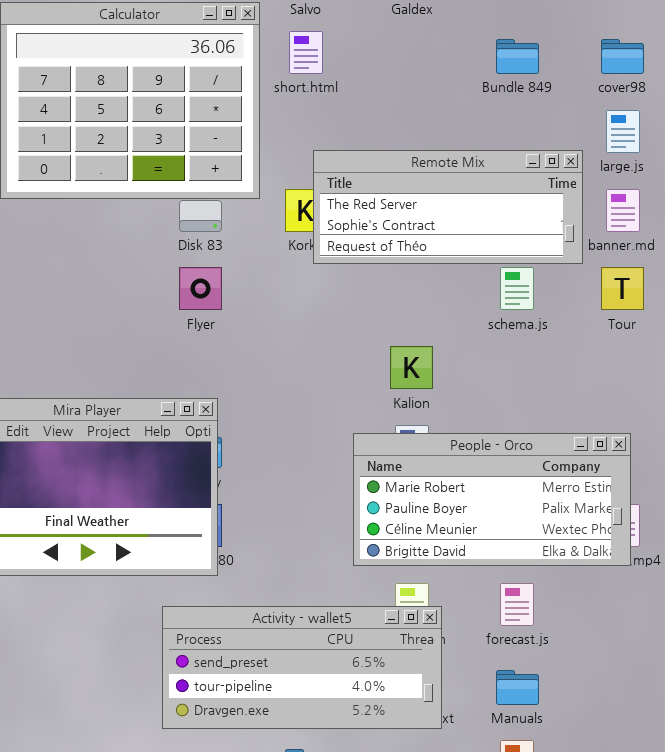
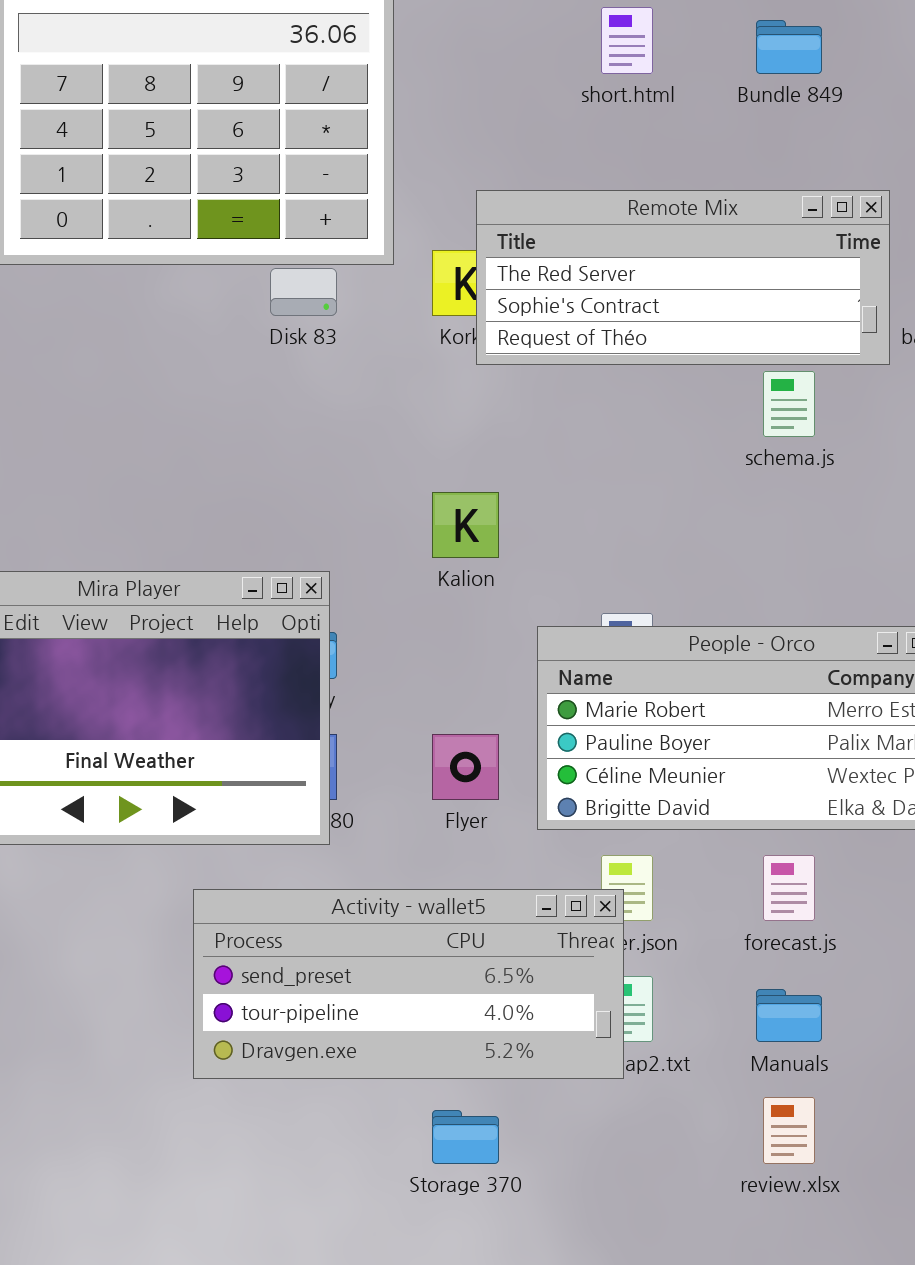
short.html: [289,31,323,74] -> [601,7,653,74], moved
Flyer: [179,267,222,310] -> [432,734,499,800], moved
Kalion: [390,346,433,389] -> [432,492,499,558], moved
Activity - wallet5: [162,606,442,729] -> [193,889,624,1079], moved

